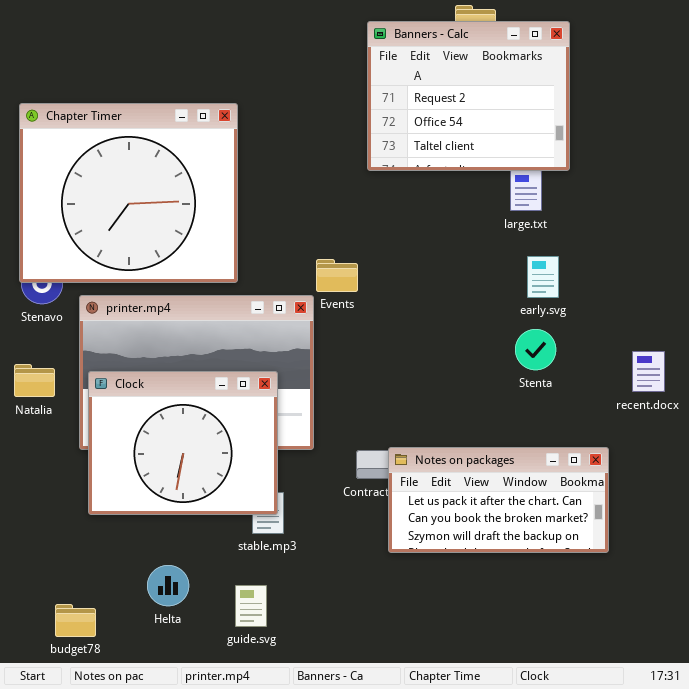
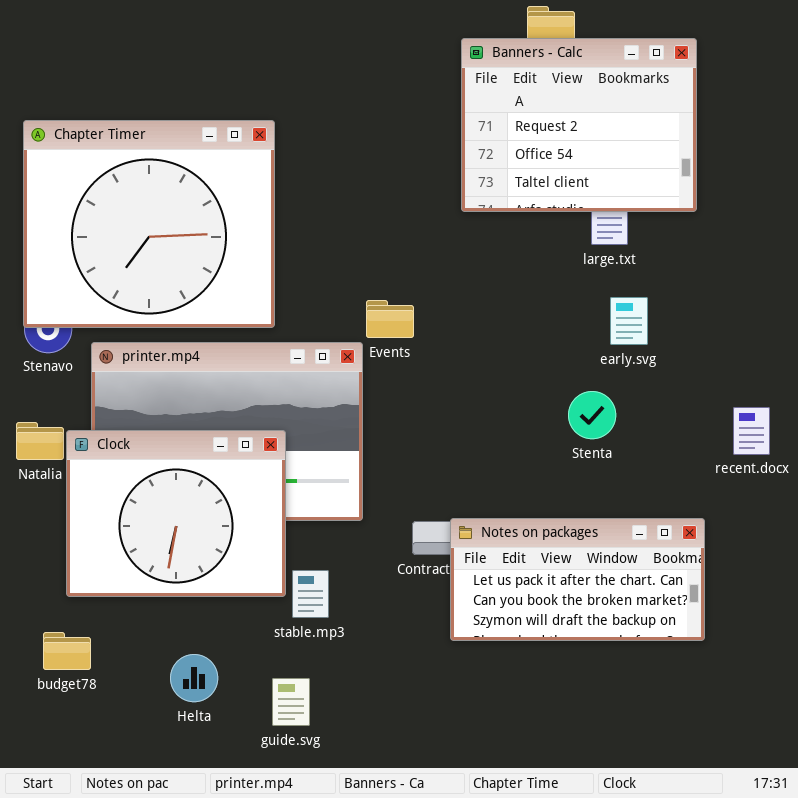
Banners - Calc: [367,21,570,171] -> [461,38,697,212], moved
Stenta: [515,329,556,370] -> [568,391,616,439], moved
Clock: [88,371,278,515] -> [66,430,286,597], moved
budget78: [55,604,96,637] -> [43,632,91,670], moved

